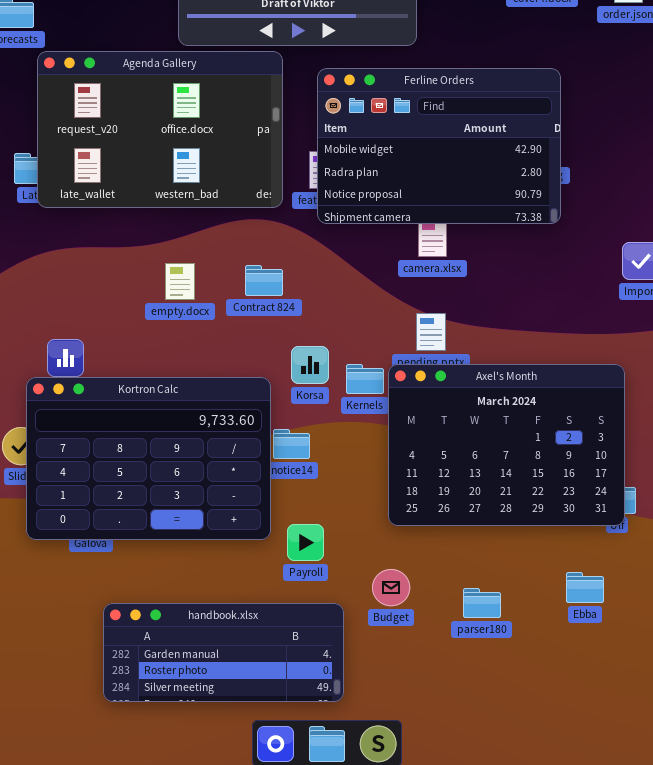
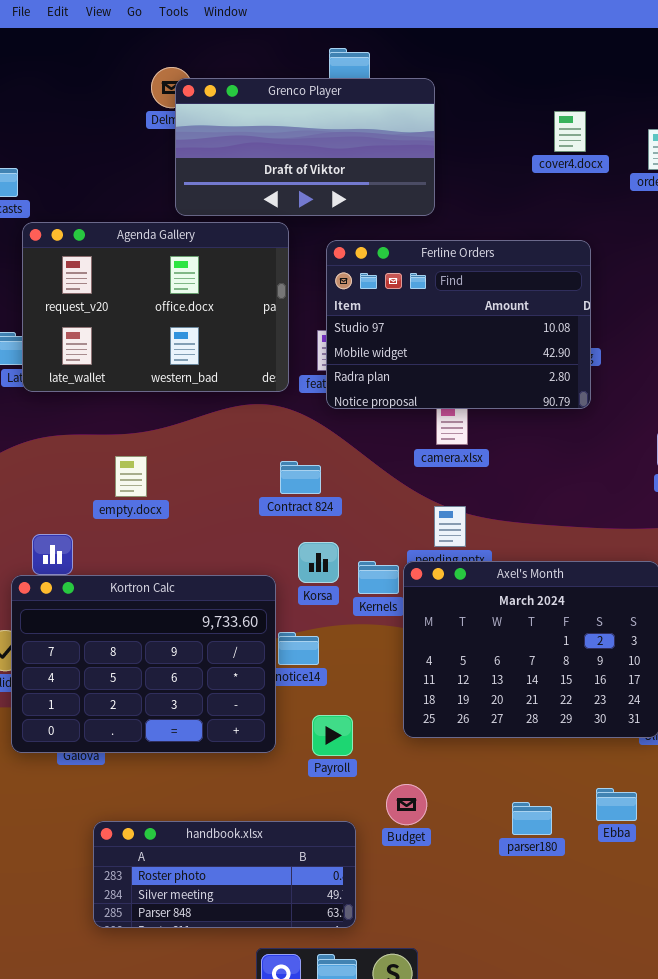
Ferline Orders: [317,68,561,224] -> [326,240,591,409], scrolled up 1 row
empty.docx: [165,263,195,300] -> [115,456,147,497], moved
Contract 824: [245,265,283,296] -> [280,461,321,494], moved
Payroll: [287,524,324,561] -> [312,715,353,756], moved
parser180: [463,588,501,618] -> [512,802,552,835], moved
handbook.xlsx: [103,603,344,702] -> [93,821,356,928], scrolled down 1 row

